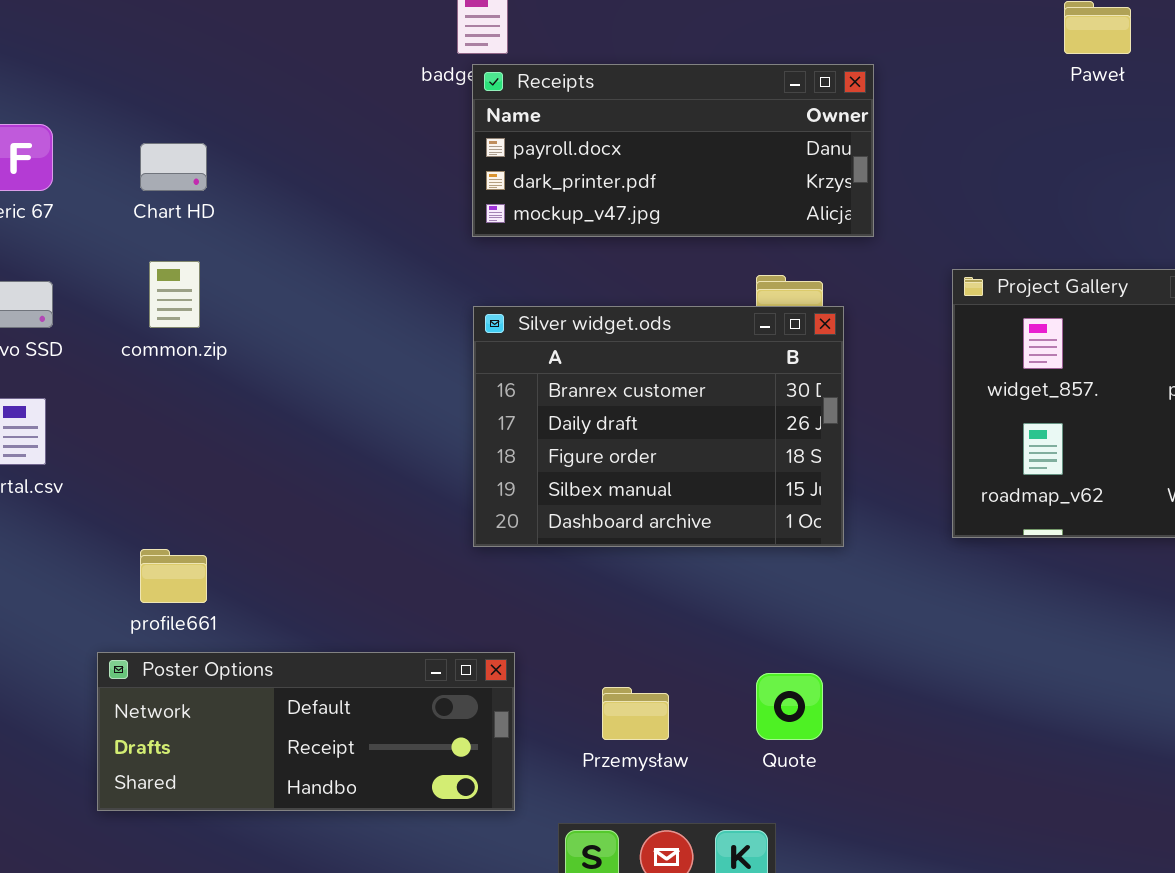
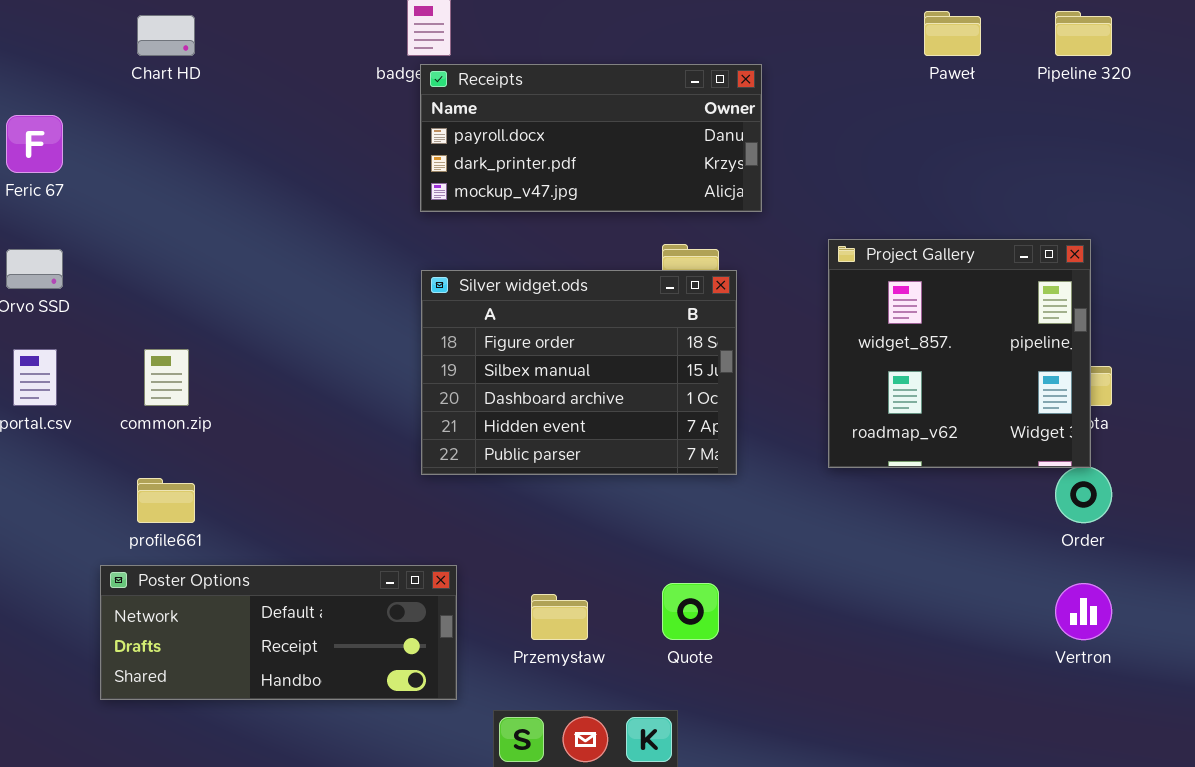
Chart HD: [140,143,207,191] -> [137,15,195,56], moved
common.zip: [149,261,200,328] -> [144,349,189,406], moved
Silver widget.ods: [473,306,844,547] -> [421,270,737,475], scrolled down 2 rows

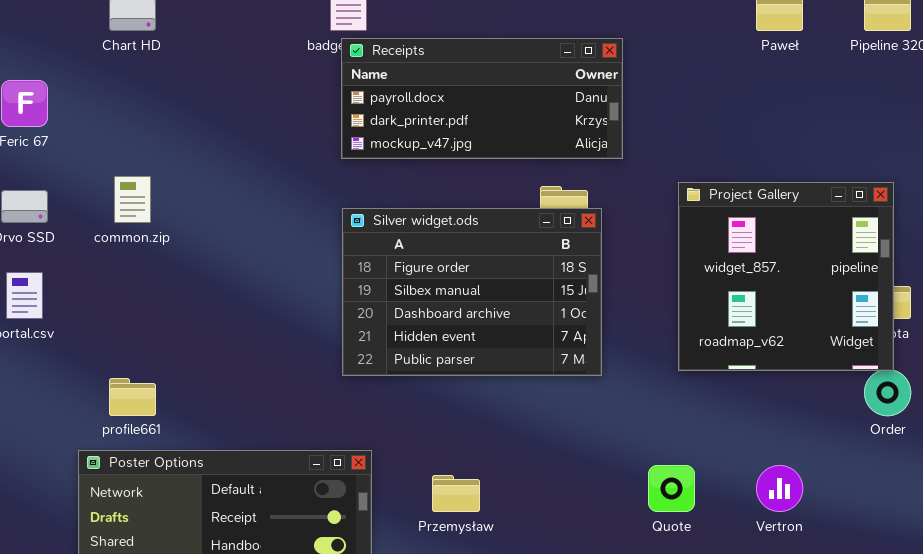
common.zip: [144,349,189,406] -> [114,176,151,223], moved
Quote: [662,583,719,640] -> [648,465,695,512], moved
Vertron: [1055,583,1112,640] -> [756,465,803,512], moved

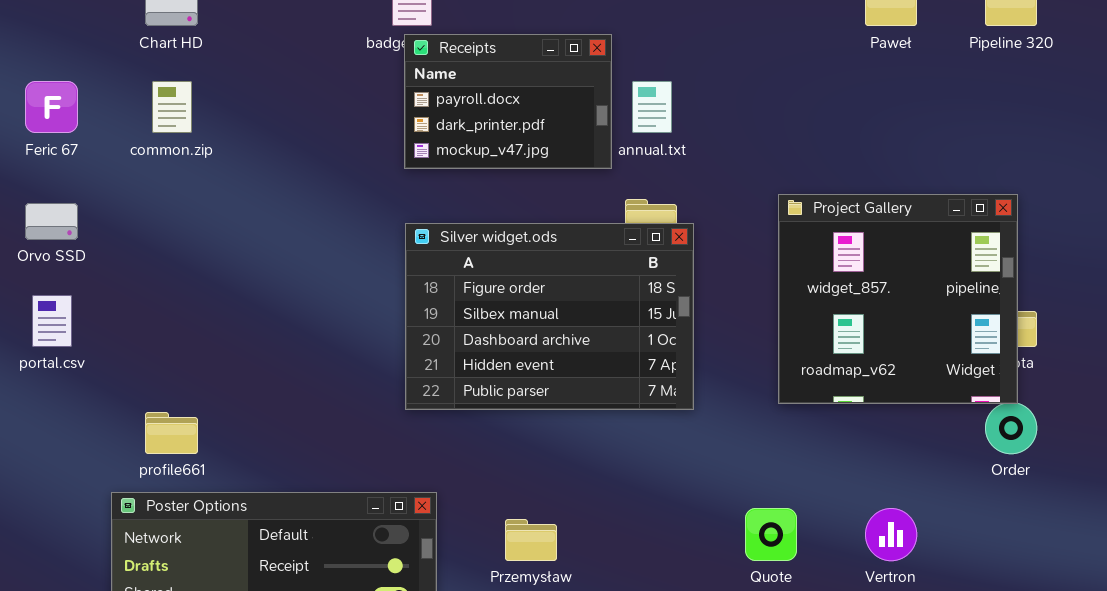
Receipts: [341,38,623,159] -> [404,34,612,169], resized
common.zip: [114,176,151,223] -> [152,81,192,133], moved

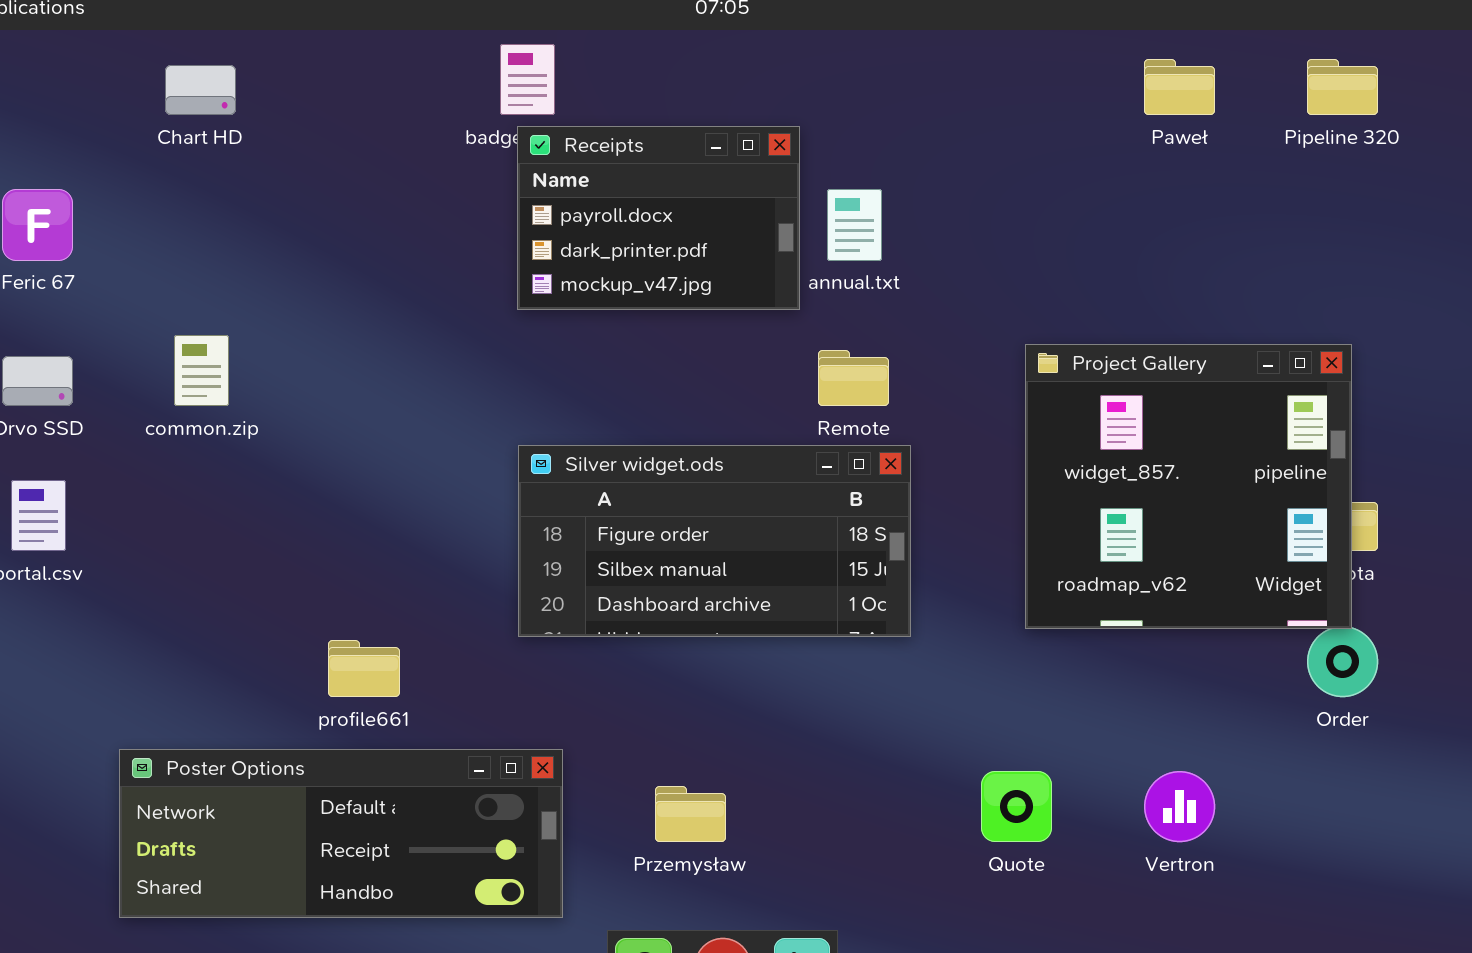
common.zip: [152,81,192,133] -> [174,335,229,406], moved
Silver widget.ods: [405,223,694,410] -> [518,445,911,637], resized
profile661: [145,412,198,454] -> [328,640,400,697], moved

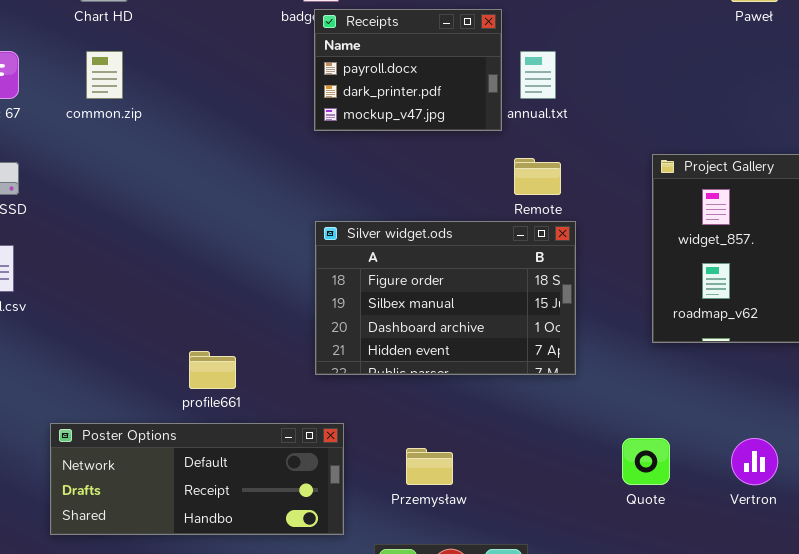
common.zip: [174,335,229,406] -> [86,51,123,99], moved
Silver widget.ods: [518,445,911,637] -> [315,221,576,375], resized

